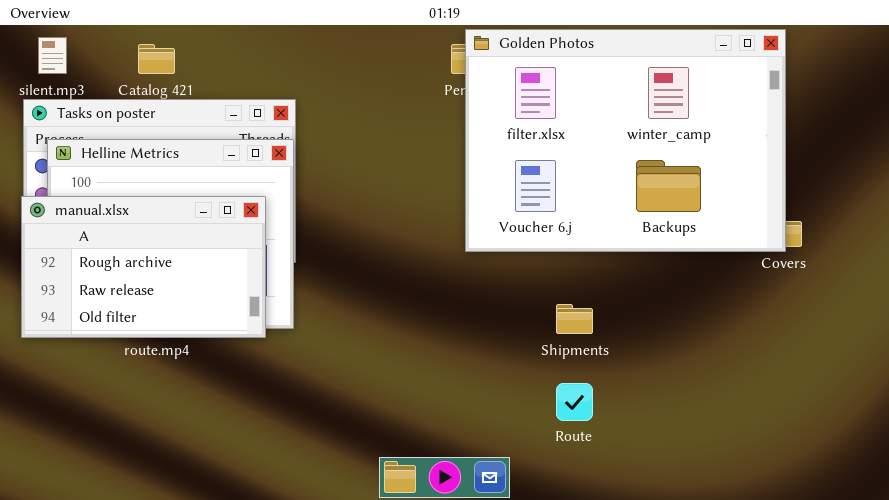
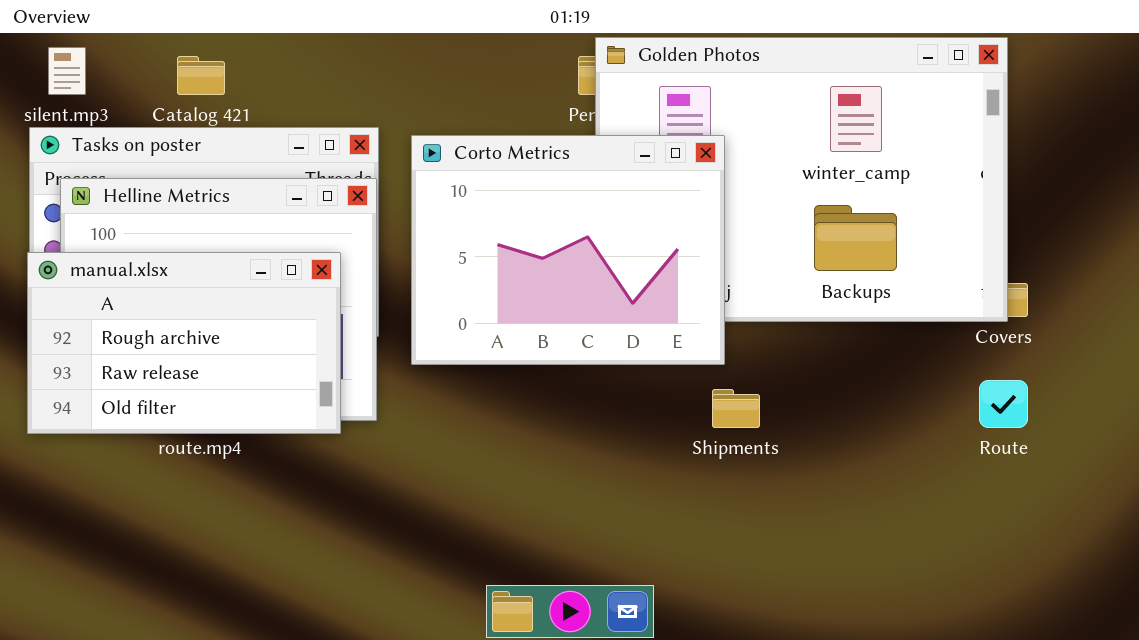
Corto Metrics: none -> [411,135,725,365], opened
Route: [556,383,593,421] -> [979,380,1028,428], moved

